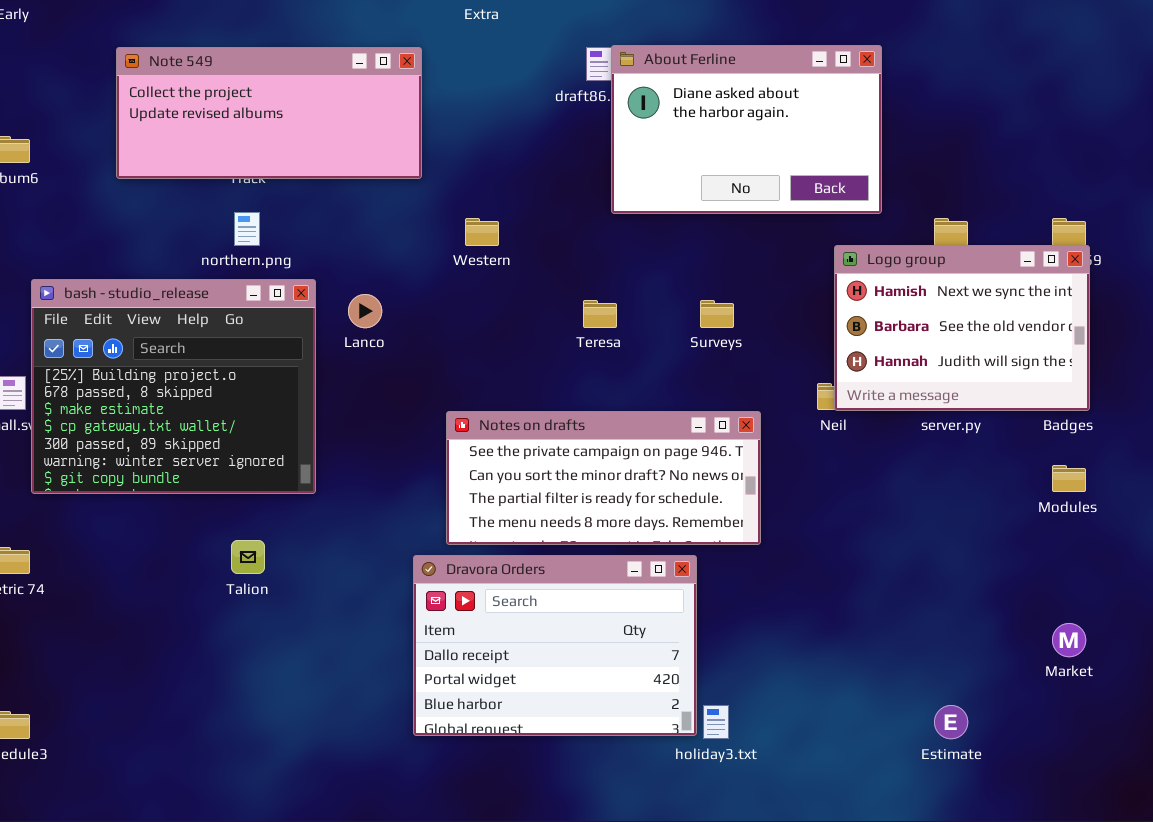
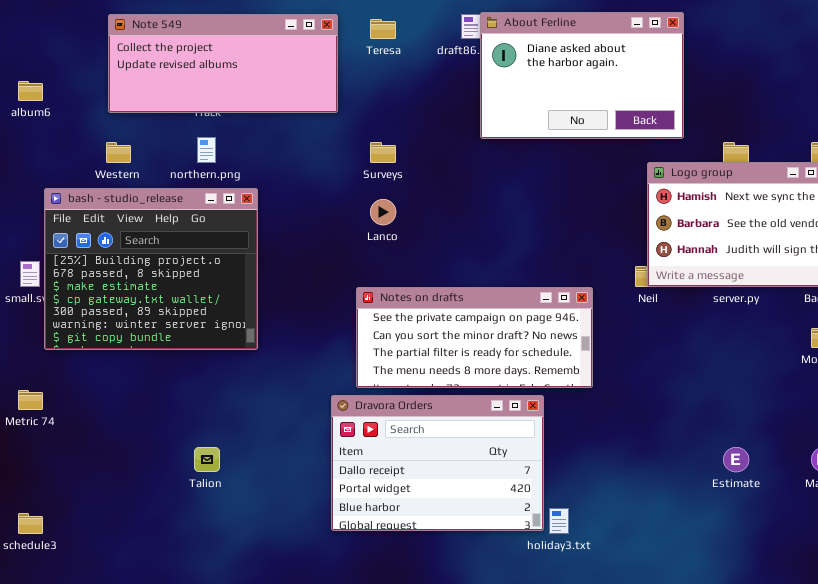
Western: [465,218,499,246] -> [106,142,131,163], moved
Lanco: [348,294,382,328] -> [370,199,396,225], moved
Teresa: [583,300,617,328] -> [370,19,396,39], moved
Surveys: [700,300,734,328] -> [370,142,396,163], moved
Talion: [231,540,265,574] -> [194,447,220,472], moved
Estimate: [934,705,968,739] -> [723,447,749,472], moved

